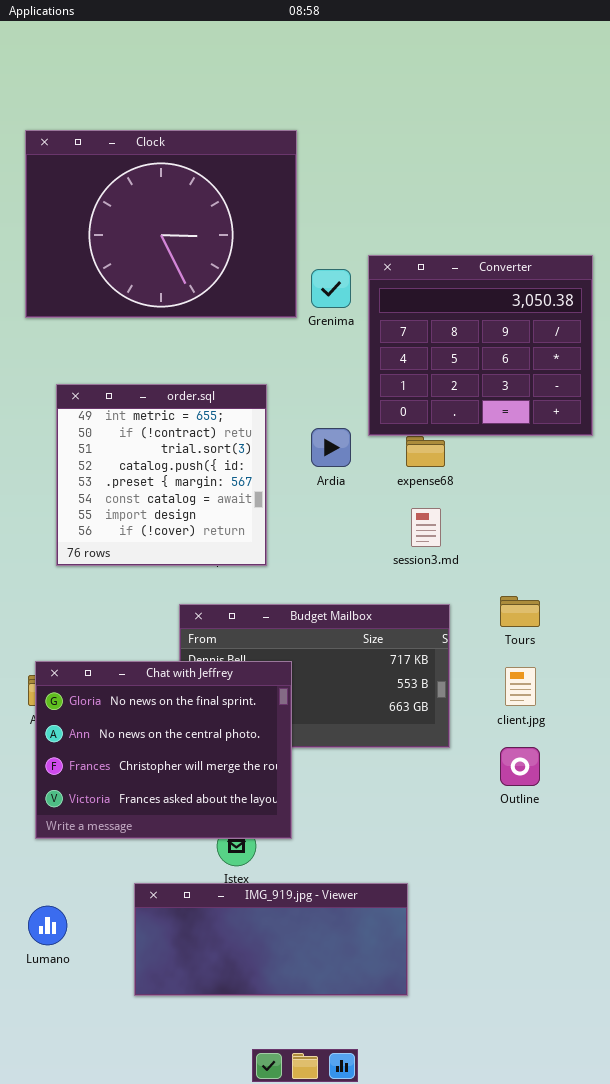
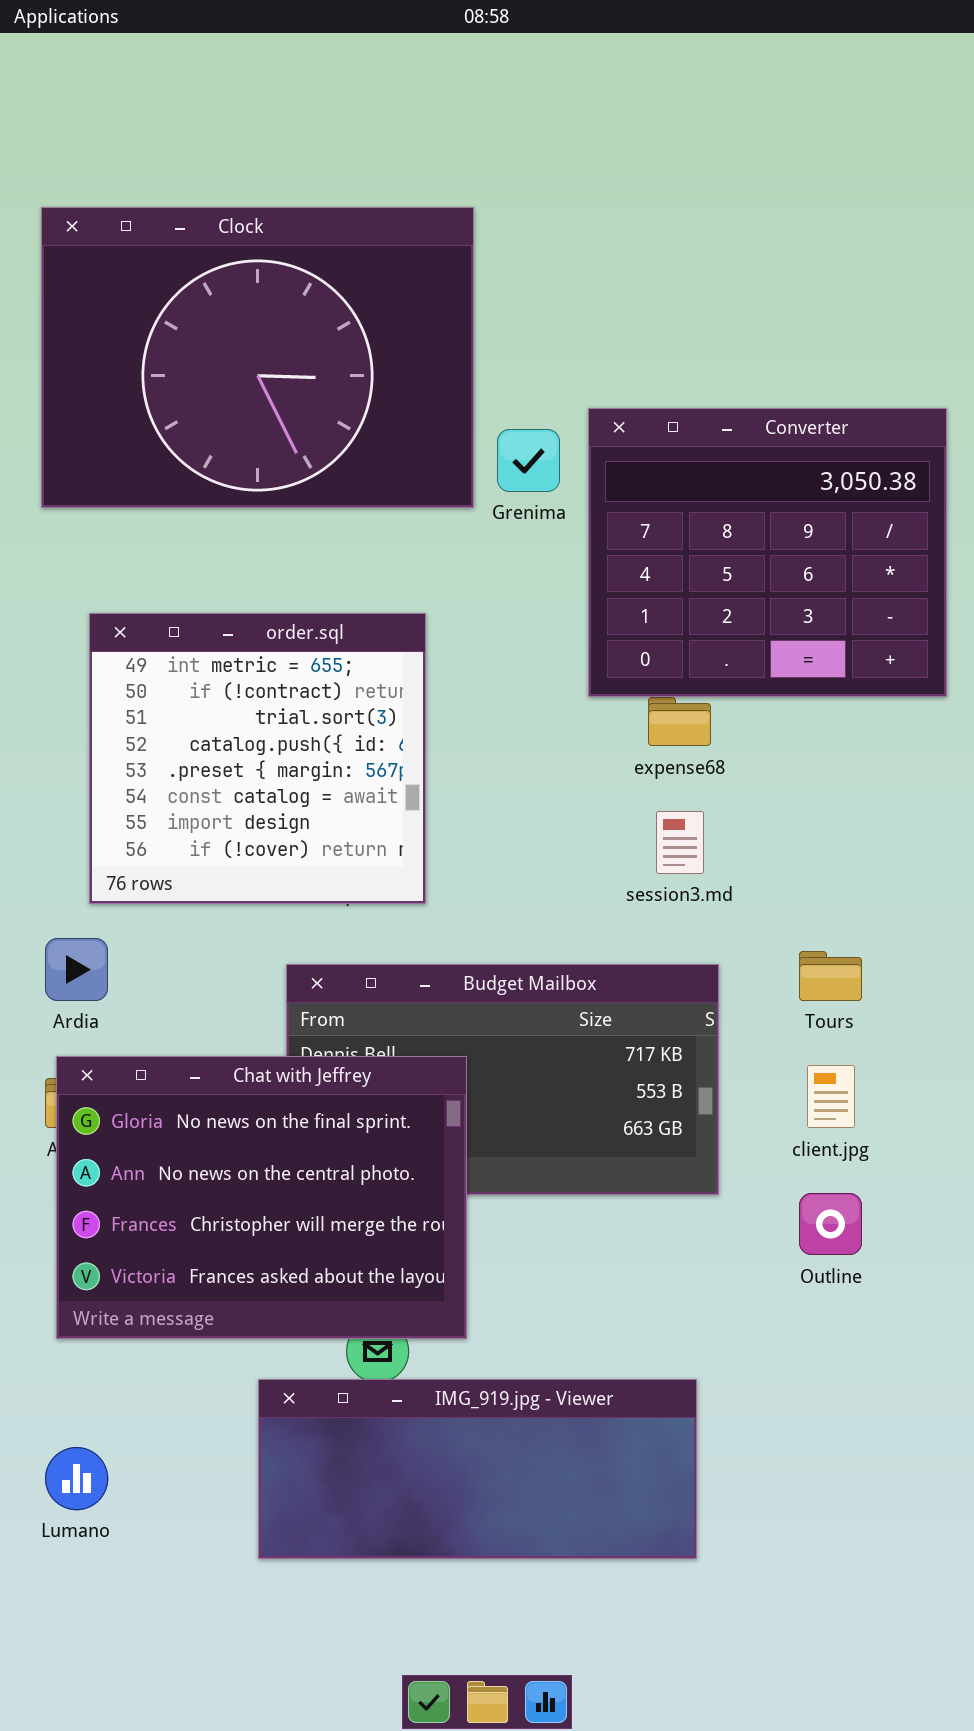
Ardia: [311,428,351,467] -> [45,938,108,1001], moved
IMG_919.jpg - Viewer: [134,883,408,996] -> [258,1379,697,1559], moved

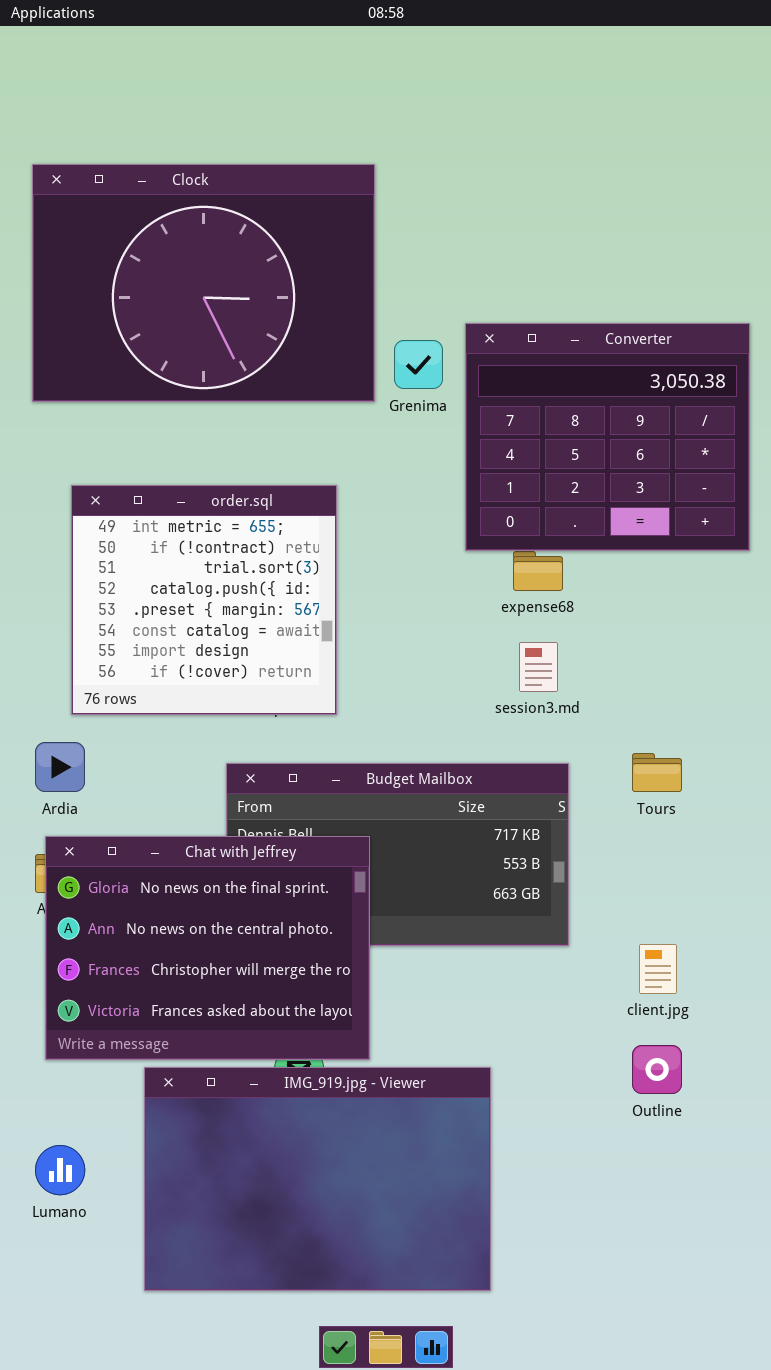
client.jpg: [807,1065,855,1128] -> [639,944,677,994], moved
Outline: [799,1193,862,1255] -> [632,1045,682,1094], moved
IMG_919.jpg - Viewer: [258,1379,697,1559] -> [144,1067,491,1291], moved, resized

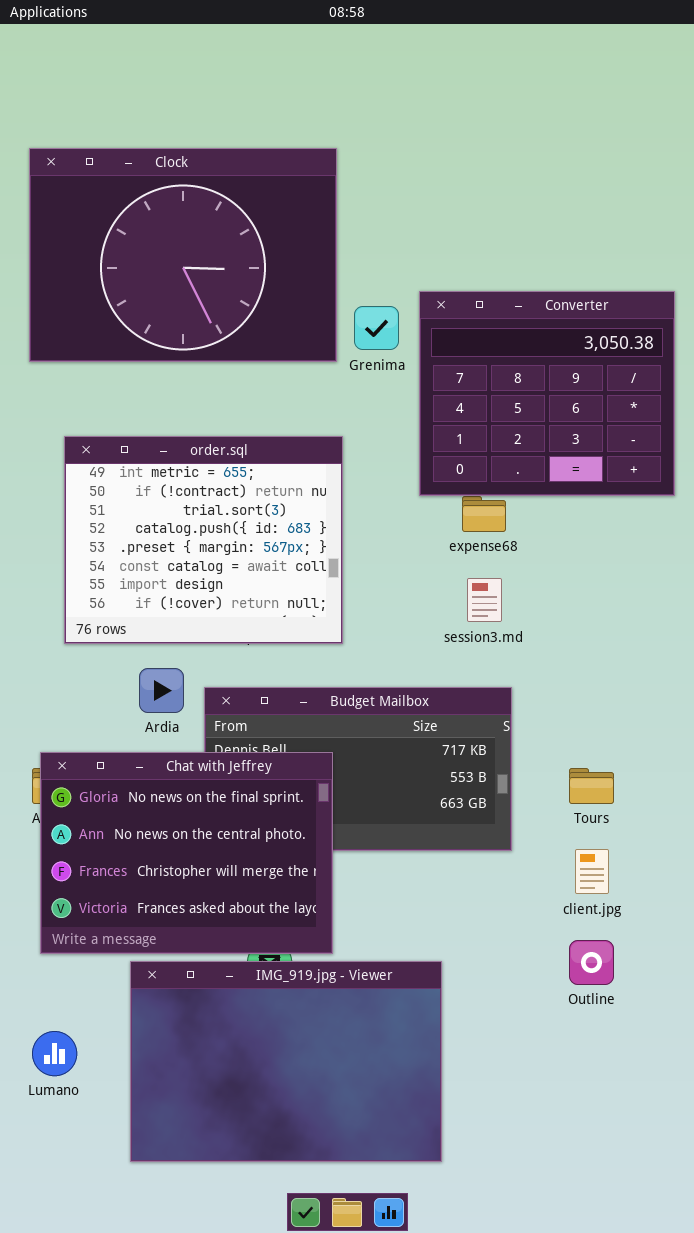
order.sql: [71,485,337,715] -> [64,436,343,644], resized
Ardia: [35,742,85,792] -> [139,668,184,713], moved
Tours: [632,753,682,792] -> [569,768,614,804], moved

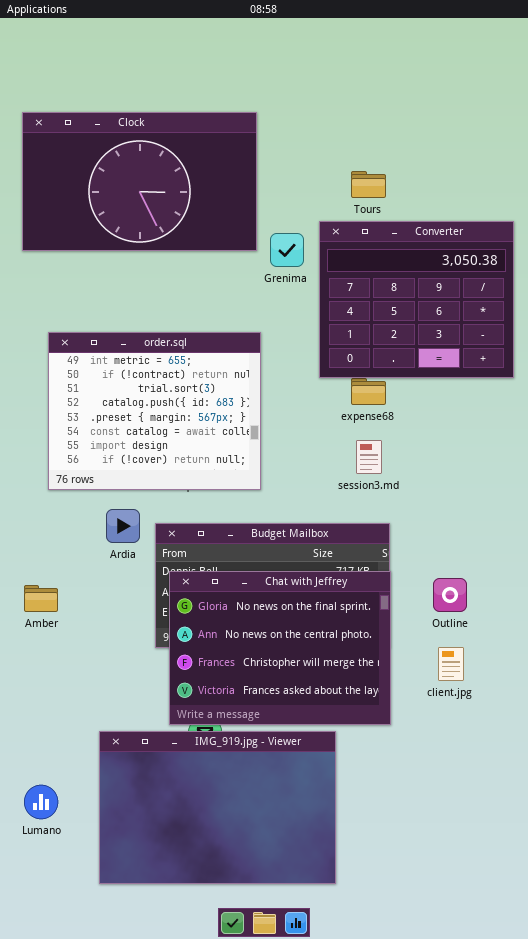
Clock: [29,148,337,362] -> [22,112,257,251], resized
Chat with Jeffrey: [40,752,333,954] -> [169,571,391,725], moved
Tours: [569,768,614,804] -> [351,171,386,198], moved
Outline: [569,940,614,985] -> [433,578,467,612], moved

